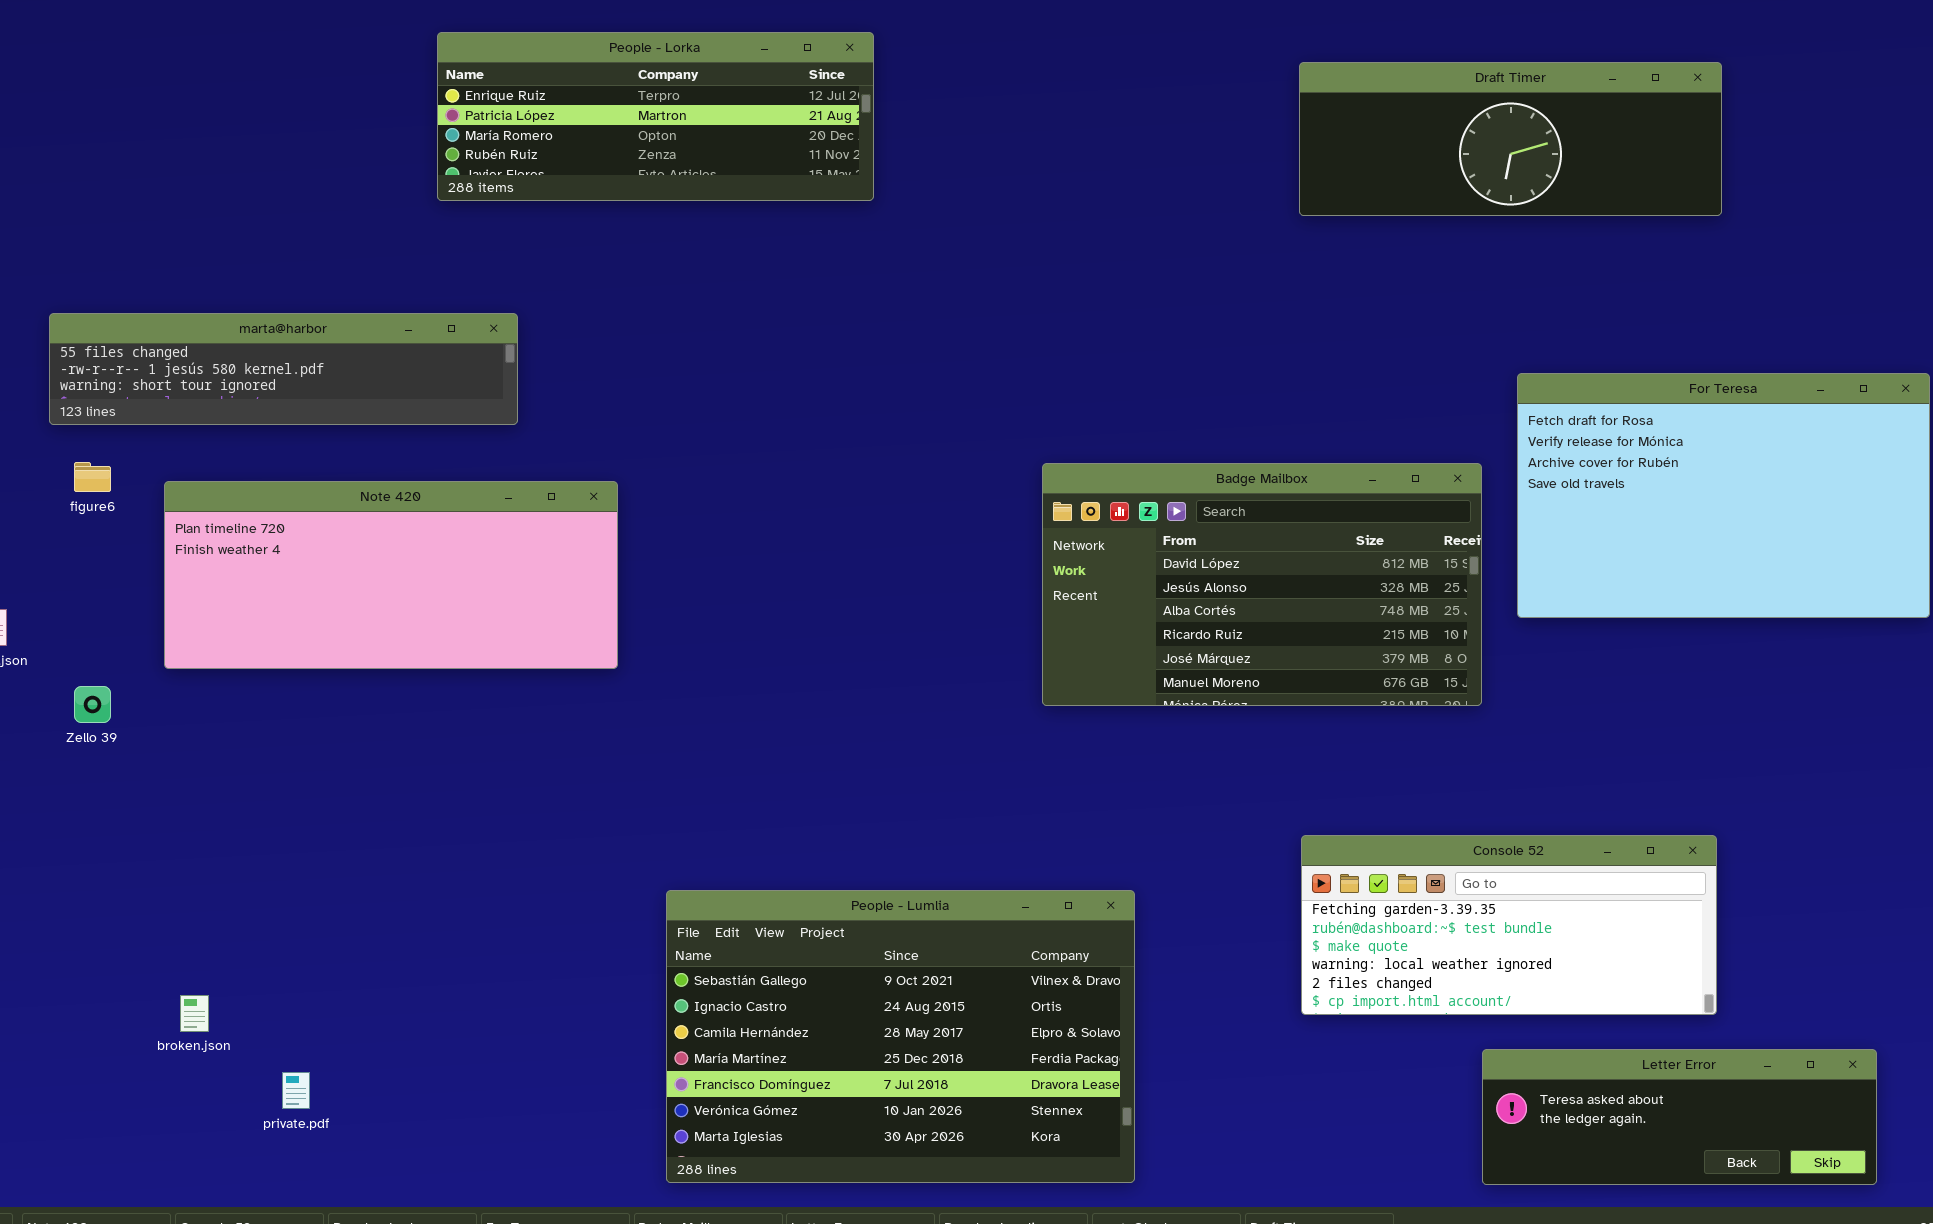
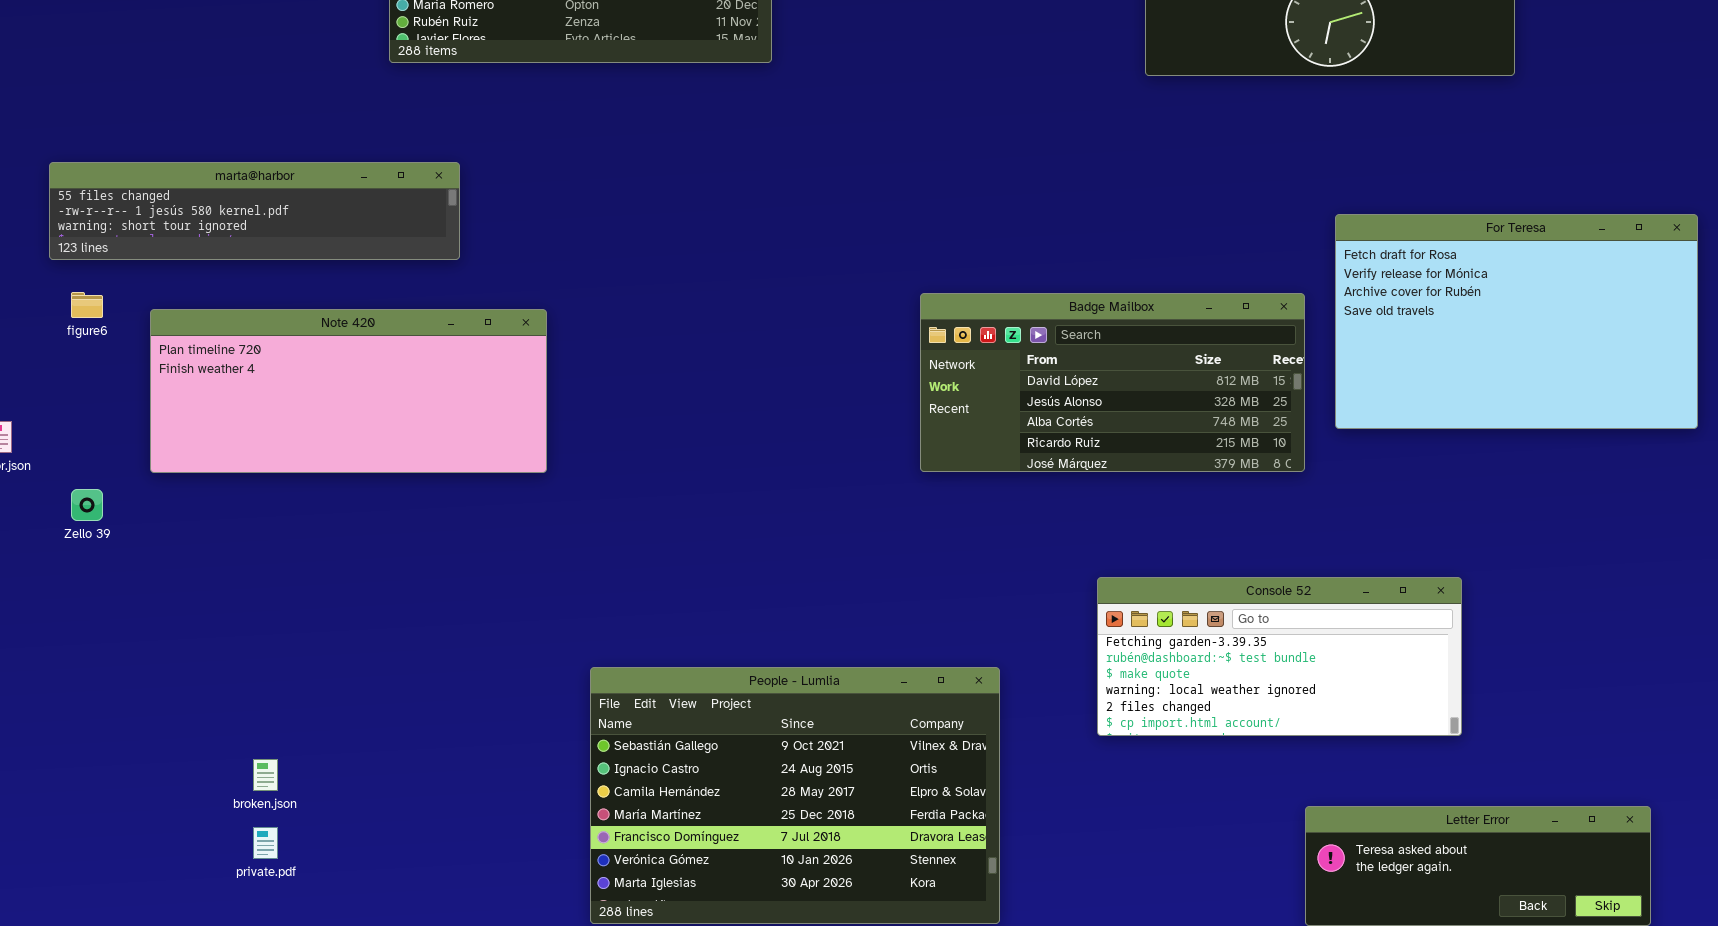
Badge Mailbox: [1042,463,1482,706] -> [920,293,1305,472], resized
Console 52: [1301,835,1717,1015] -> [1097,577,1462,736], moved
broken.json: [180,995,209,1032] -> [253,759,278,791], moved

